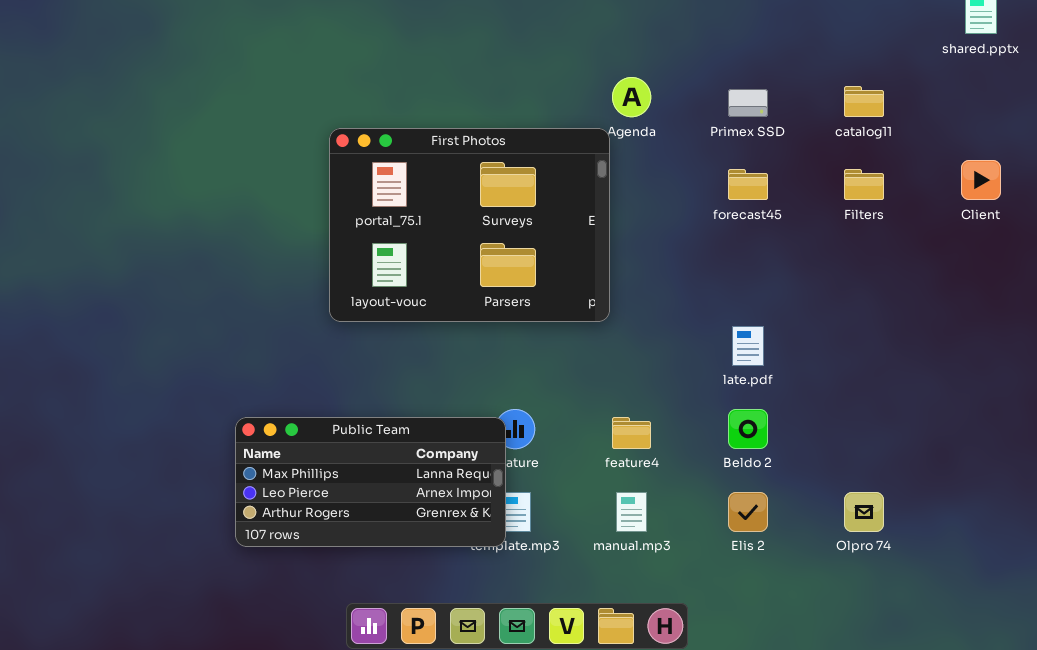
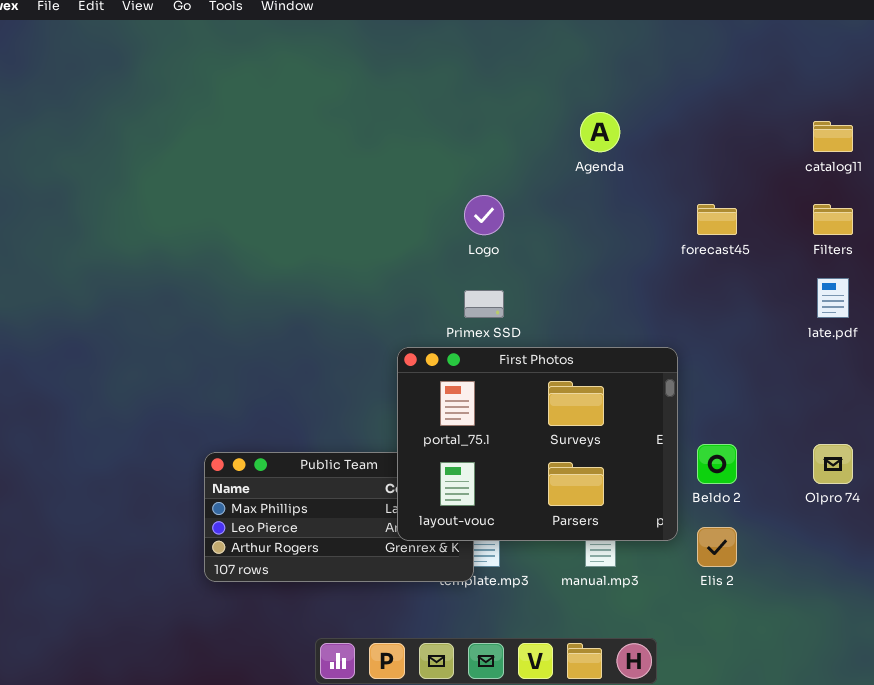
Primex SSD: [728,89,768,117] -> [464,290,504,318], moved
First Photos: [329,128,610,322] -> [397,347,678,541], moved
late.pdf: [732,326,764,366] -> [817,278,849,318], moved
Olpro 74: [844,492,884,532] -> [813,444,853,484], moved

